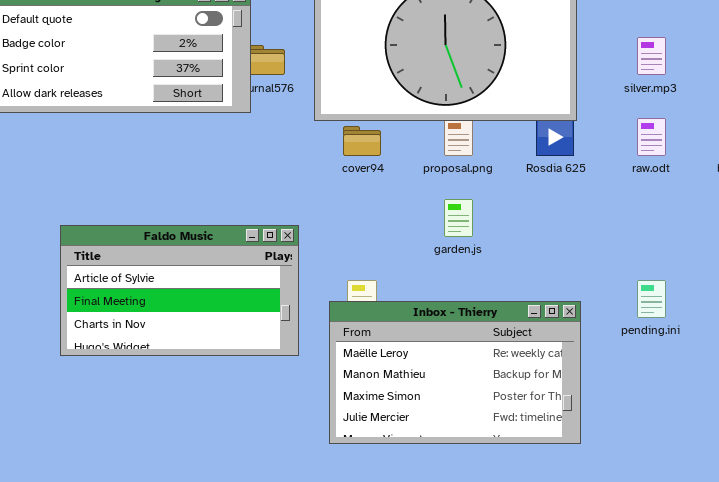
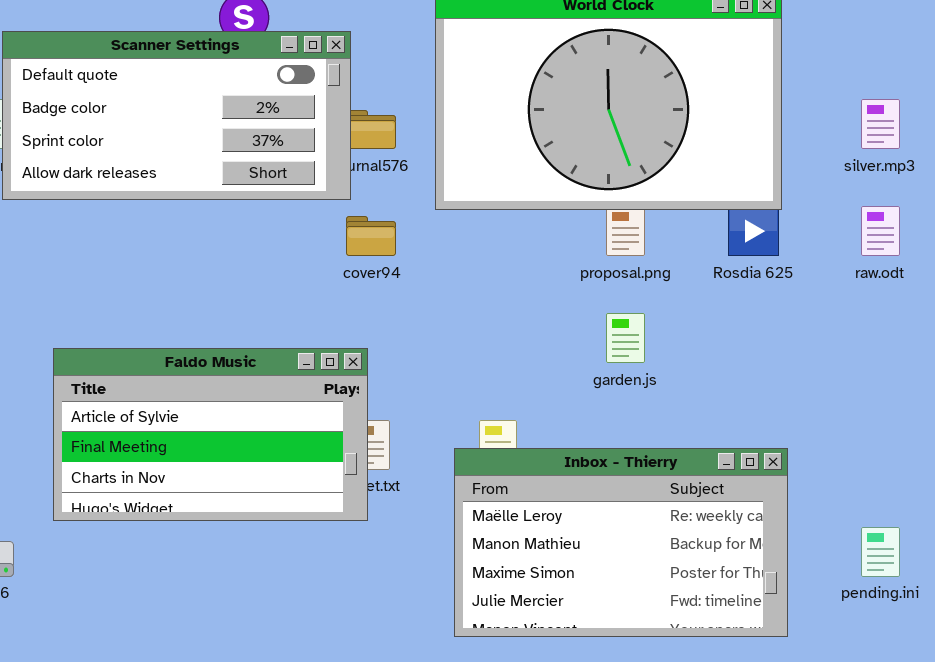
cover94: [343,126,381,156] -> [346,216,396,256], moved
Faldo Music: [60,225,299,356] -> [53,348,368,521], moved
pending.ini: [637,280,666,318] -> [861,527,900,577], moved

